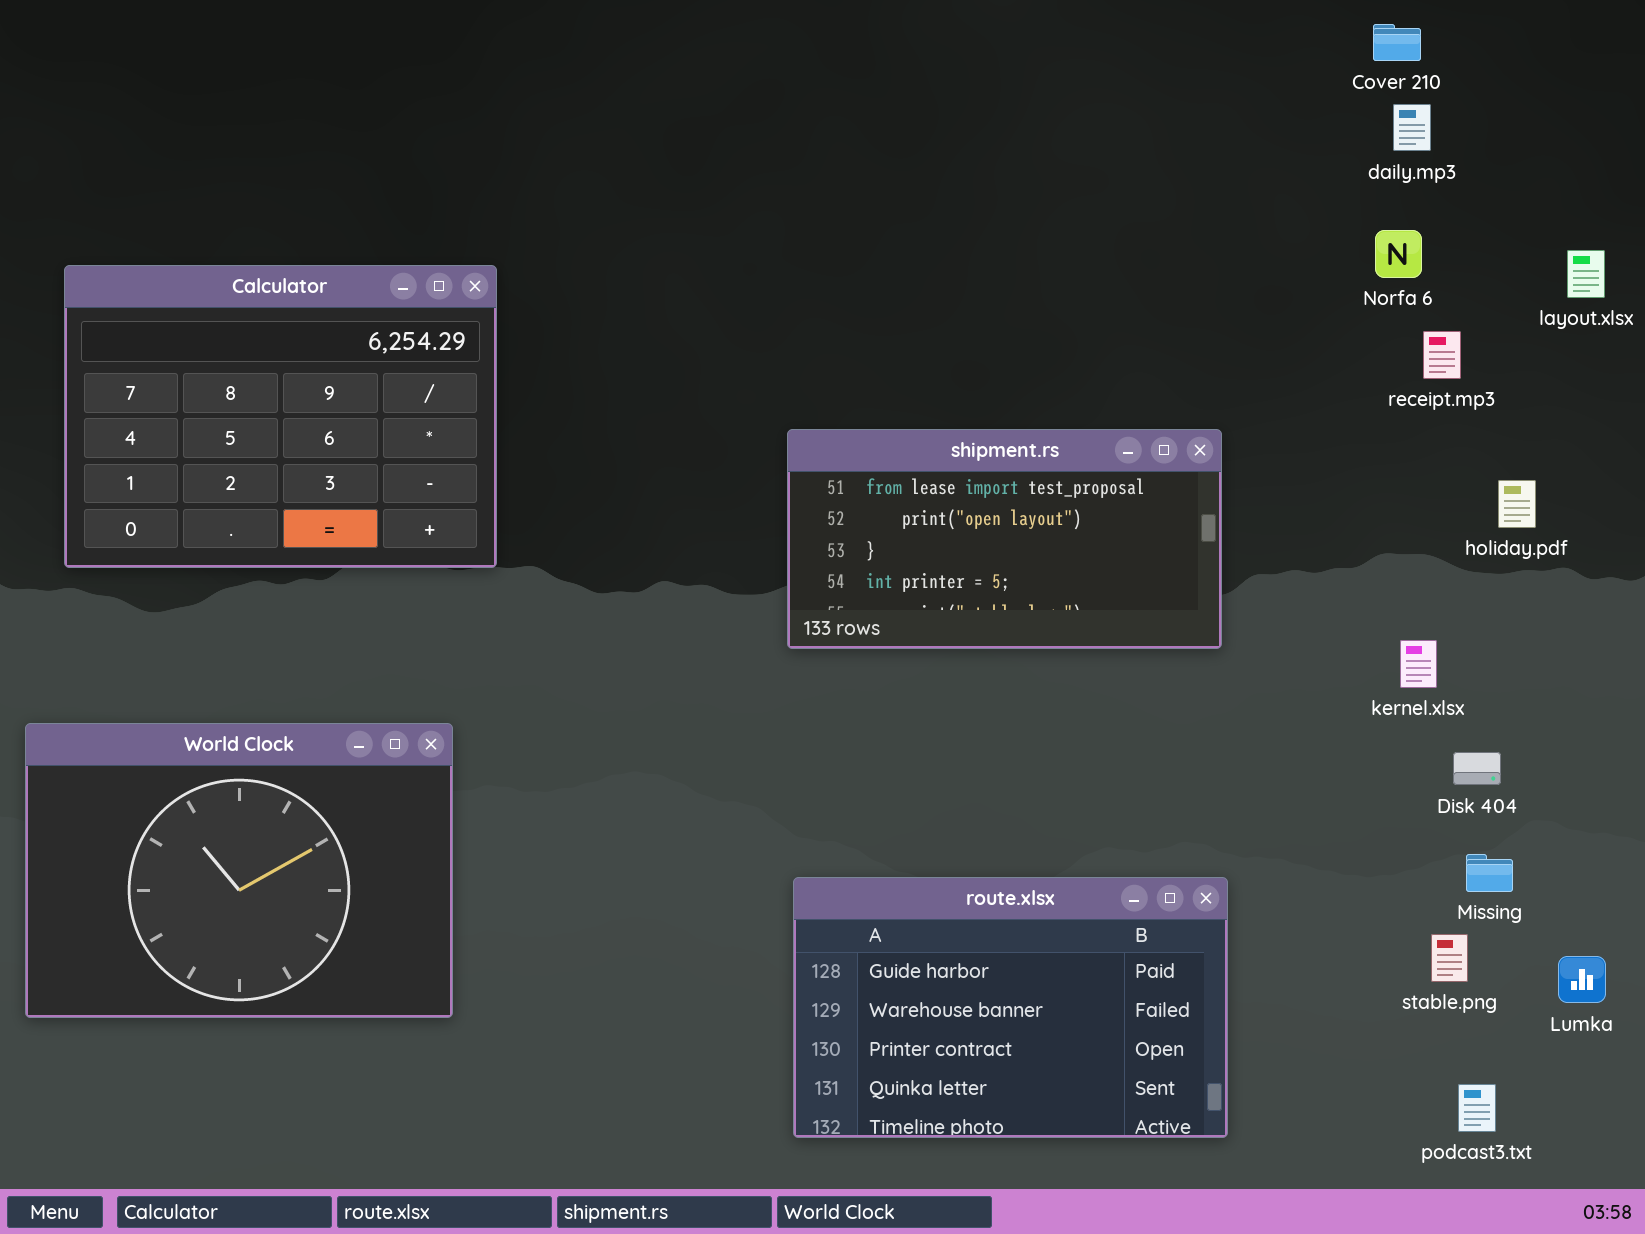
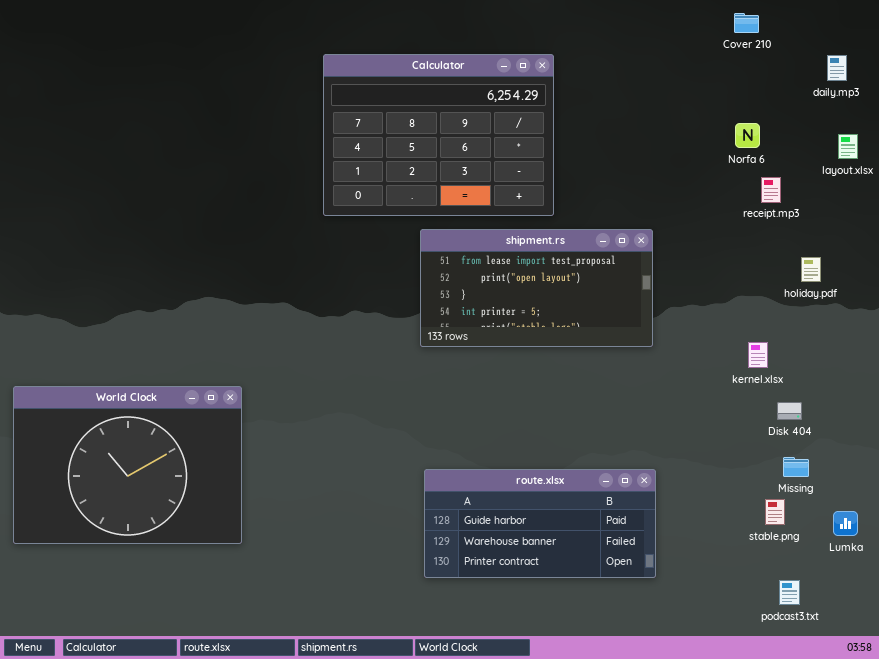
daily.mp3: [1393,104,1431,151] -> [827,55,847,81], moved
Calculator: [64,265,497,568] -> [323,54,554,216], moved
route.xlsx: [793,877,1228,1138] -> [424,469,656,578], resized

